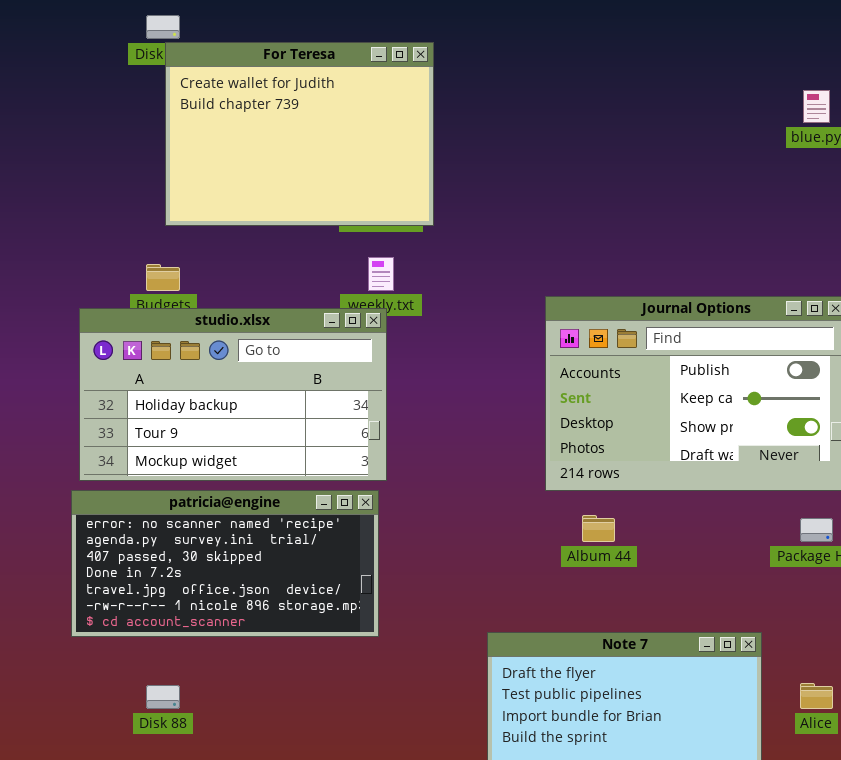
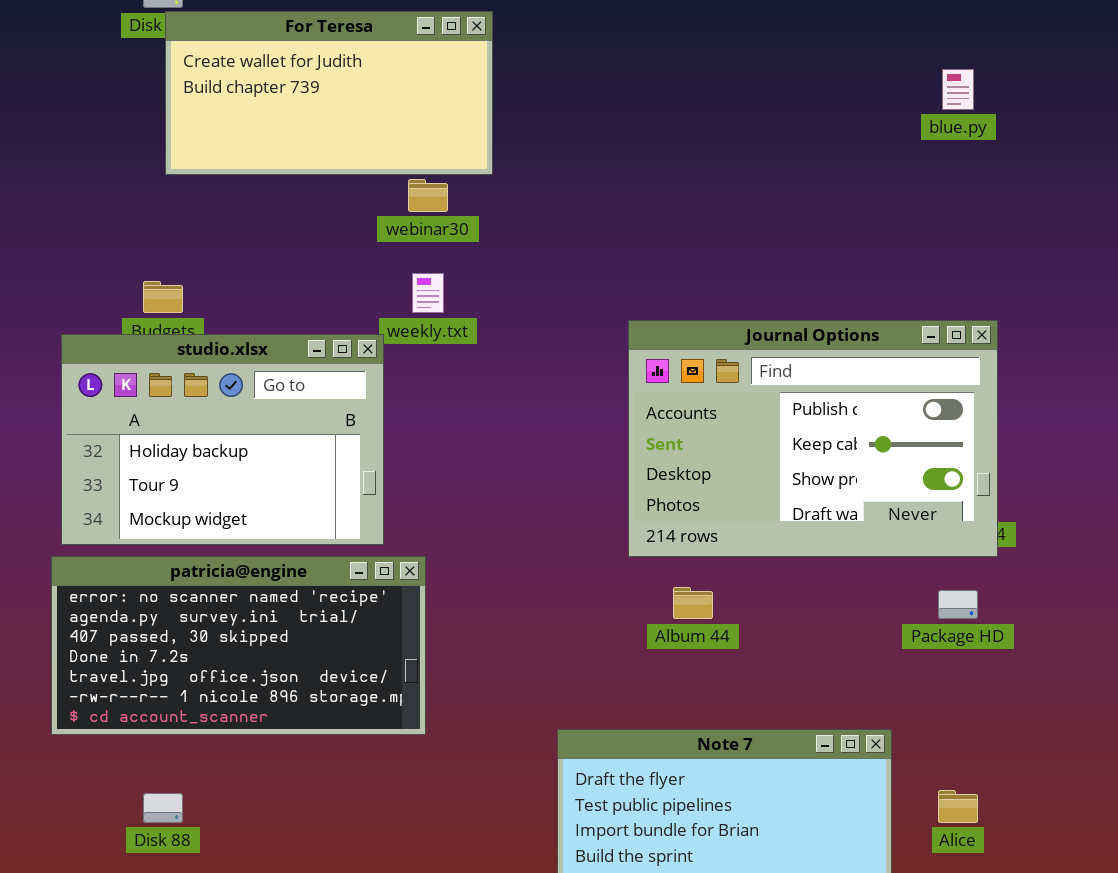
For Teresa: [165,42,434,226] -> [165,11,493,175], resized
studio.xlsx: [79,308,387,481] -> [61,334,384,545], resized

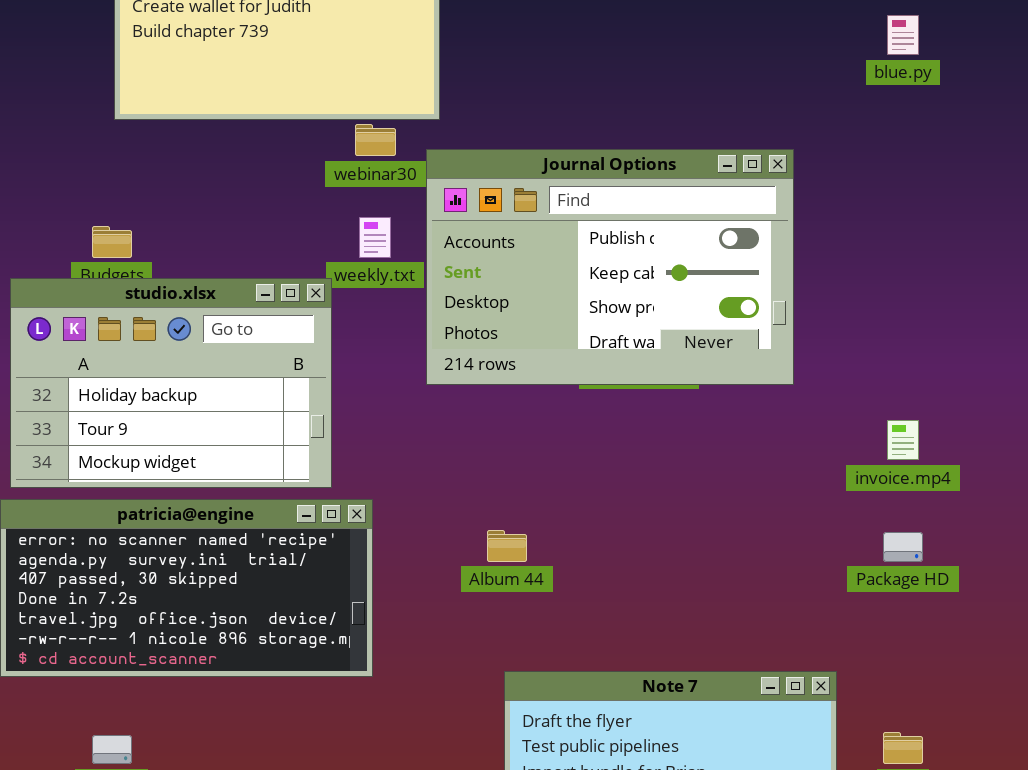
Journal Options: [628,320,998,557] -> [426,149,794,385], moved
Album 44: [673,587,713,619] -> [487,530,527,562], moved

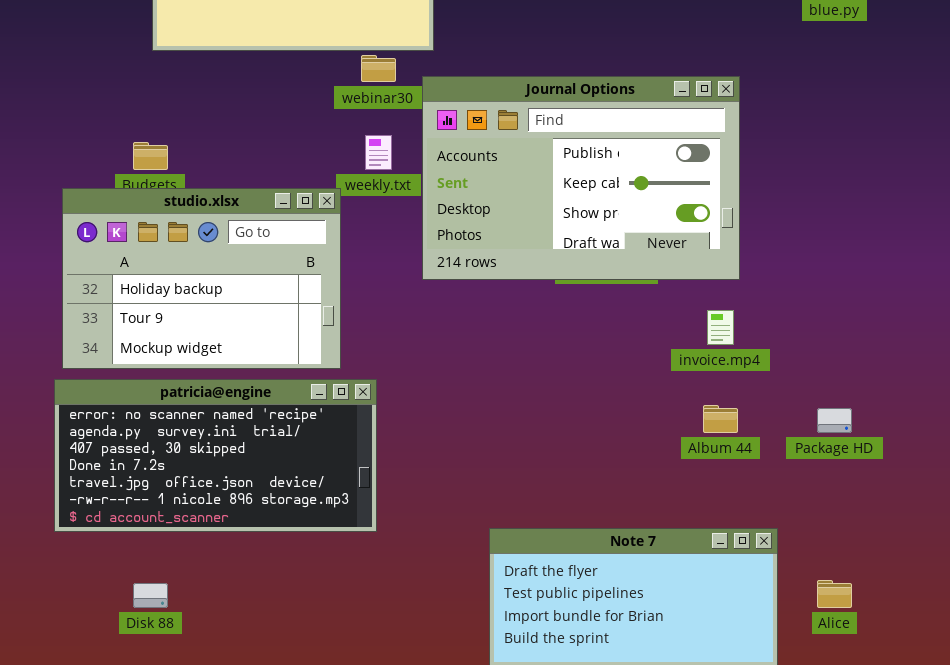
invoice.mp4: [887,420,919,460] -> [707,310,734,345], moved
Album 44: [487,530,527,562] -> [703,405,738,433], moved

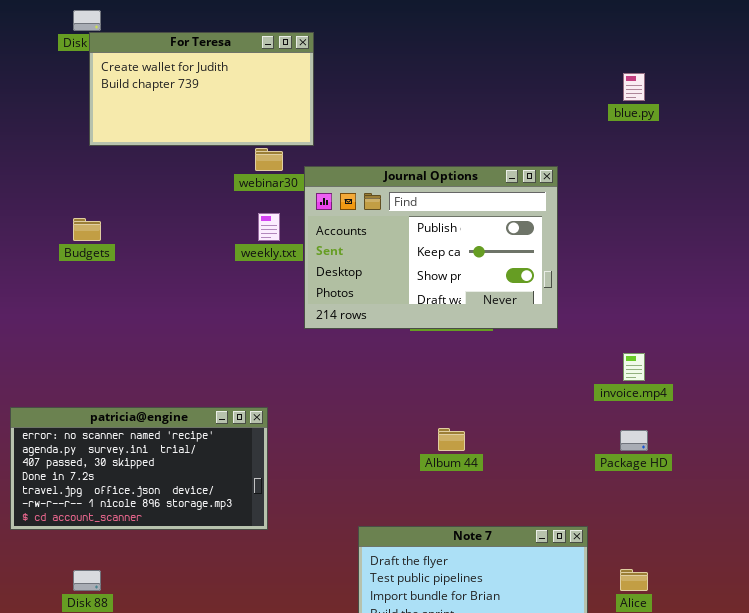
studio.xlsx: [62,188,341,369] -> none, closed
invoice.mp4: [707,310,734,345] -> [623,353,645,381], moved
Album 44: [703,405,738,433] -> [438,428,465,451], moved

